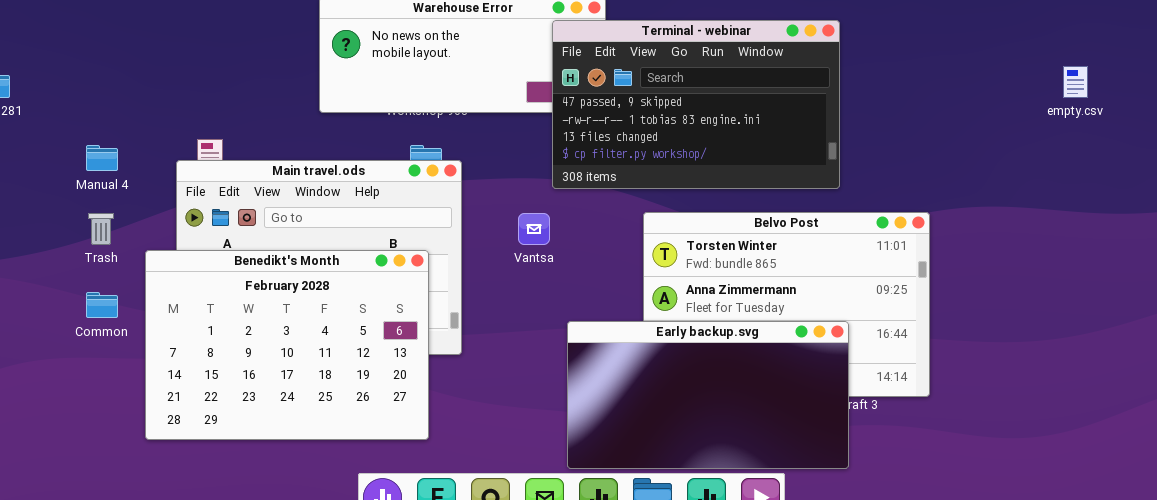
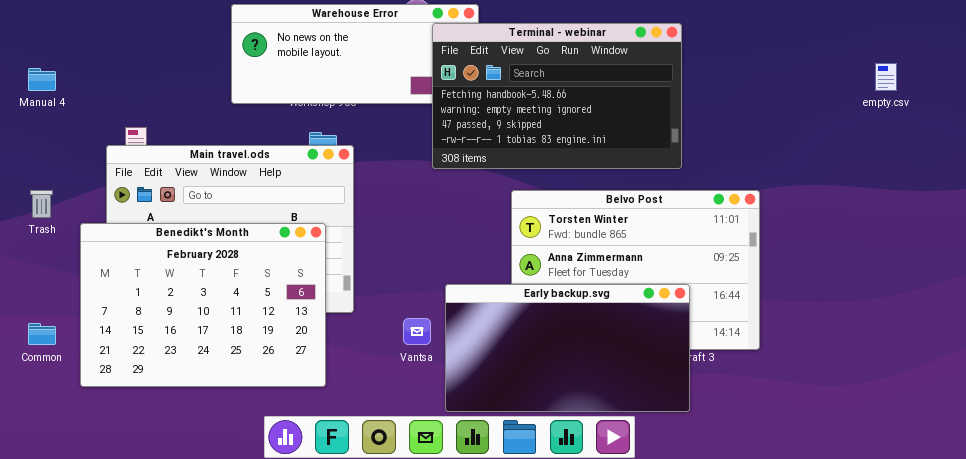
Terminal - webinar: [552,20,840,189] -> [432,23,682,169], scrolled up 2 rows
Manual 4: [86,145,118,171] -> [28,68,56,91], moved
Vantsa: [518,213,550,245] -> [403,318,431,345], moved
Common: [86,292,118,318] -> [28,323,56,345], moved

